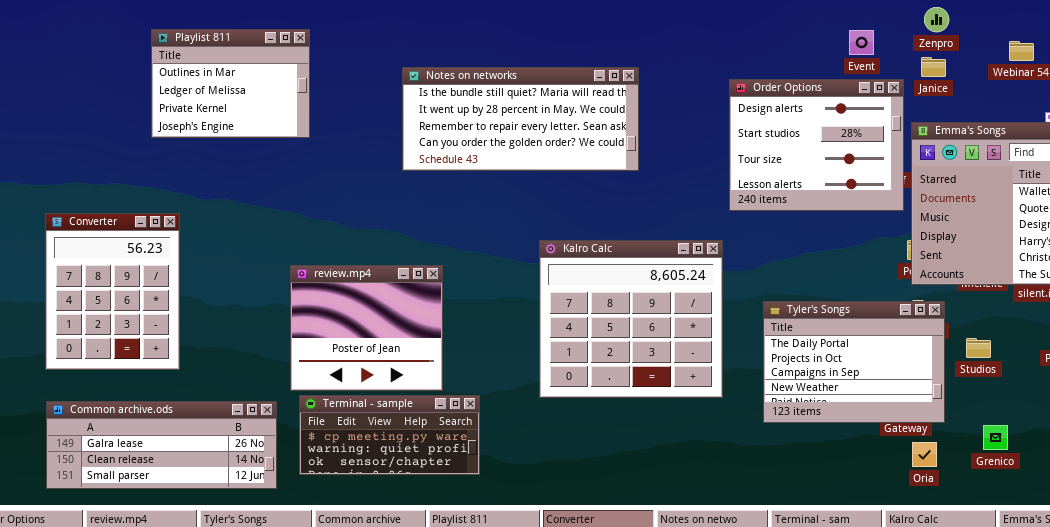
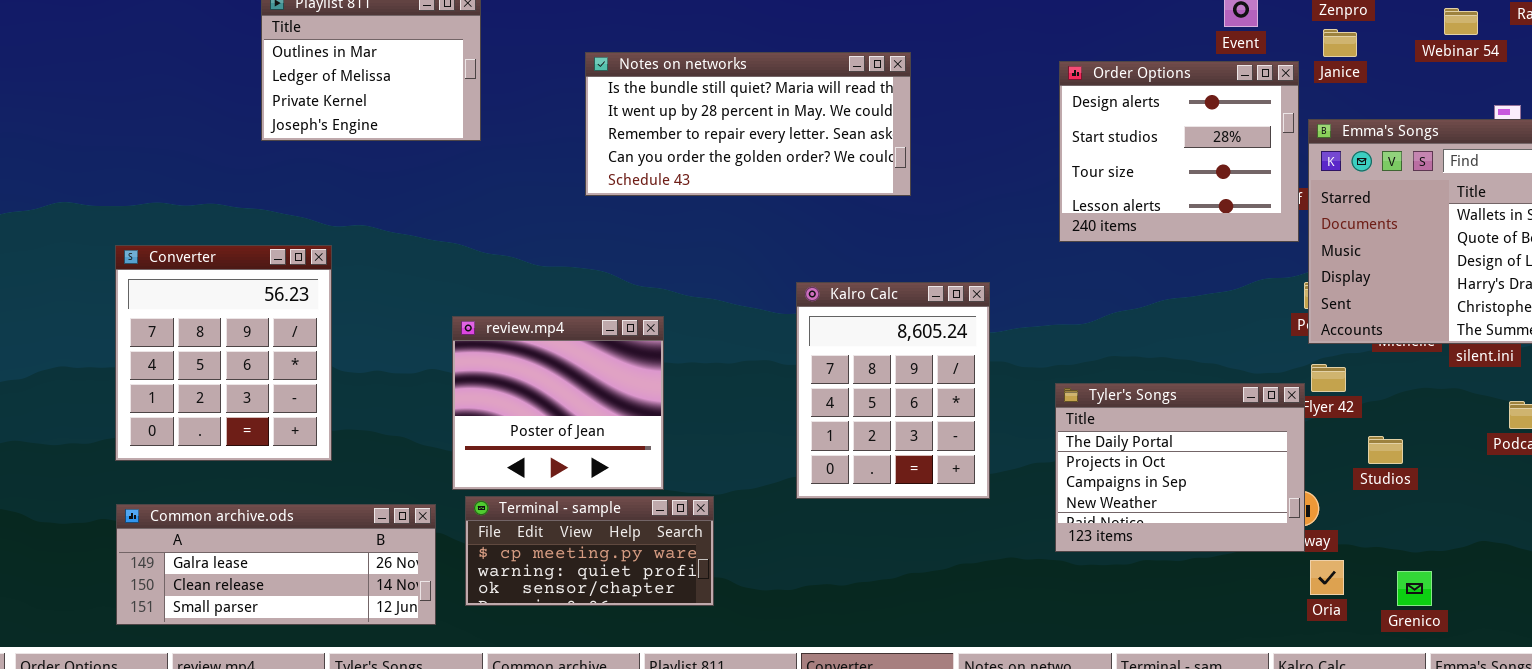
Notes on networks: [402,67,639,171] -> [585,52,911,196], moved
Converter: [45,213,180,370] -> [115,245,332,461], resized
Kalro Calc: [539,240,723,398] -> [796,282,990,499], resized
Tyler's Songs: [763,301,945,423] -> [1055,383,1305,552], moved
Studios: [966,338,991,358] -> [1368,436,1403,464], moved
Grenico: [983,425,1008,450] -> [1397,571,1432,606], moved

